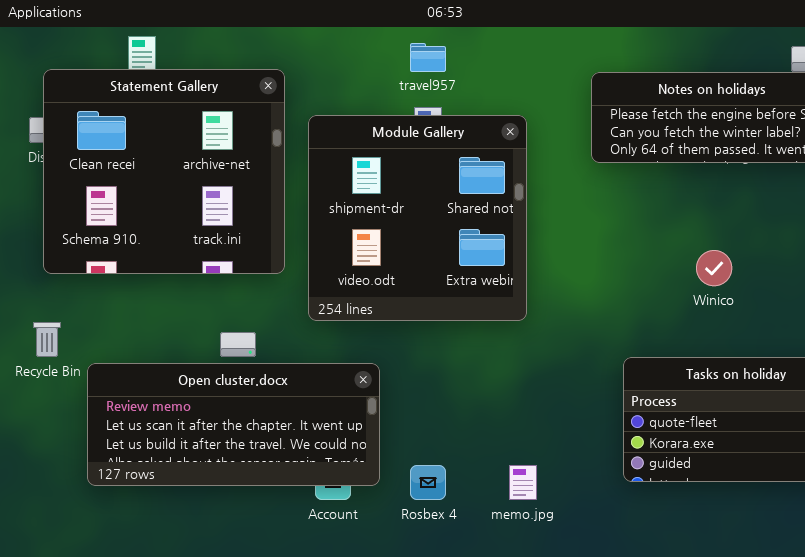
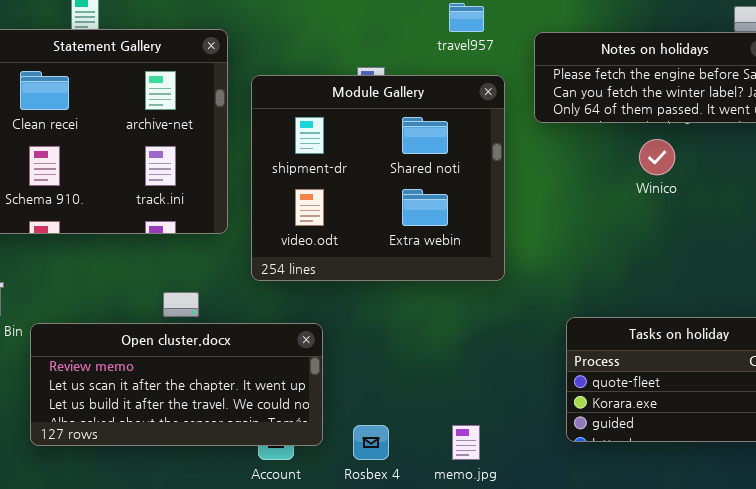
travel957: [410,43,446,72] -> [449,3,484,32], moved
Module Gallery: [308,115,527,321] -> [251,75,505,281], resized
Winico: [696,250,732,286] -> [639,139,675,175], moved

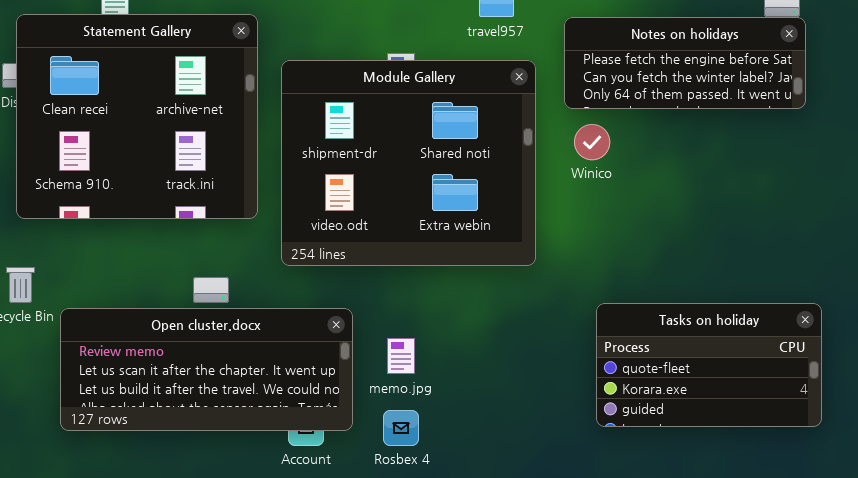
Winico: [639,139,675,175] -> [574,124,610,160], moved
memo.jpg: [452,425,480,460] -> [387,338,415,374], moved

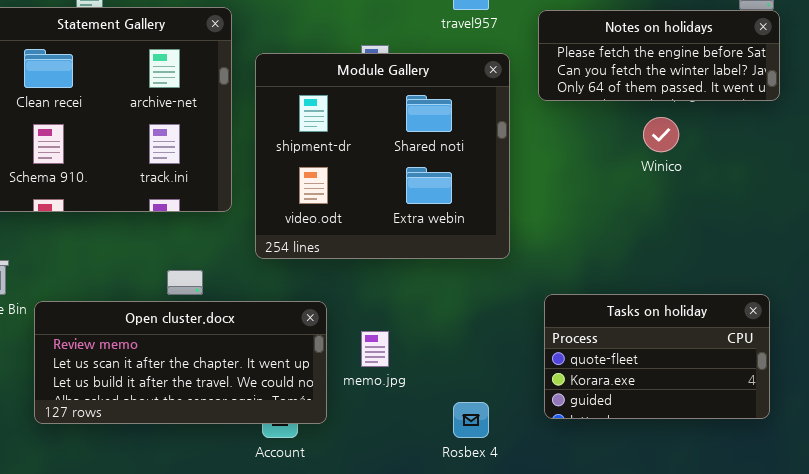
Winico: [574,124,610,160] -> [643,117,679,152], moved
Tasks on holiday: [596,303,822,427] -> [544,294,770,419], moved
Rosbex 4: [383,410,419,446] -> [453,402,489,438], moved

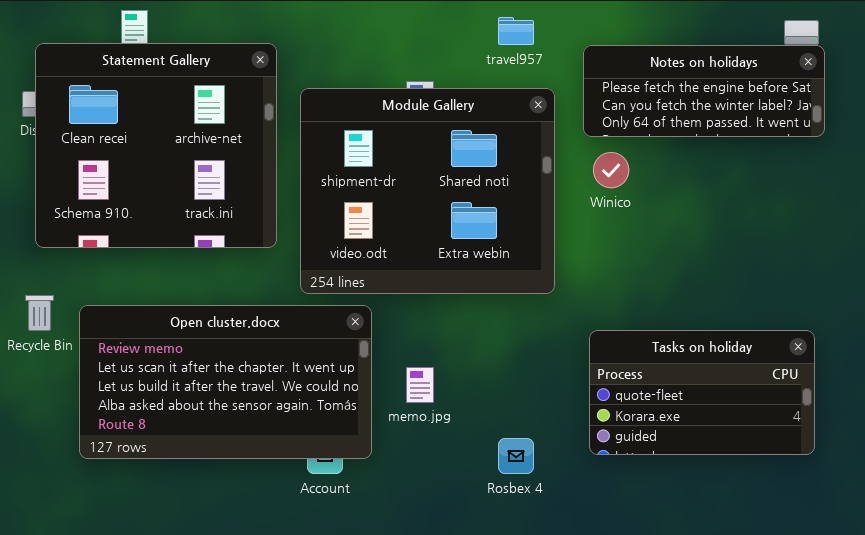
Winico: [643,117,679,152] -> [593,152,629,188], moved
Open cluster.docx: [34,301,327,424] -> [79,305,372,459], resized

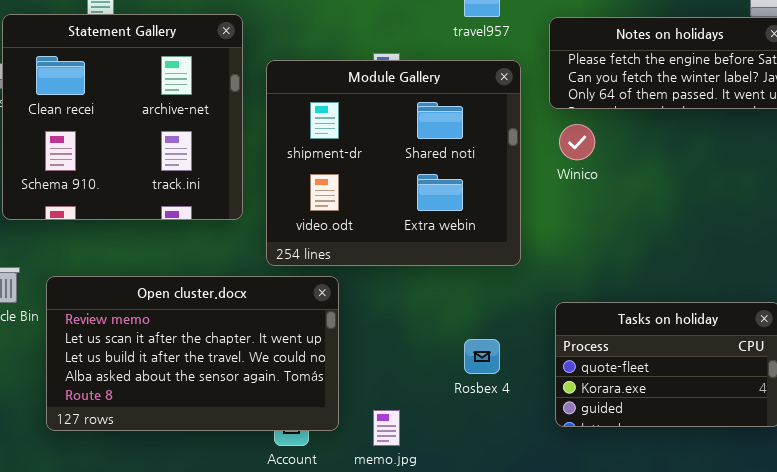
memo.jpg: [406,367,434,403] -> [373,410,400,446], moved
Rosbex 4: [498,438,534,474] -> [464,339,500,374], moved

